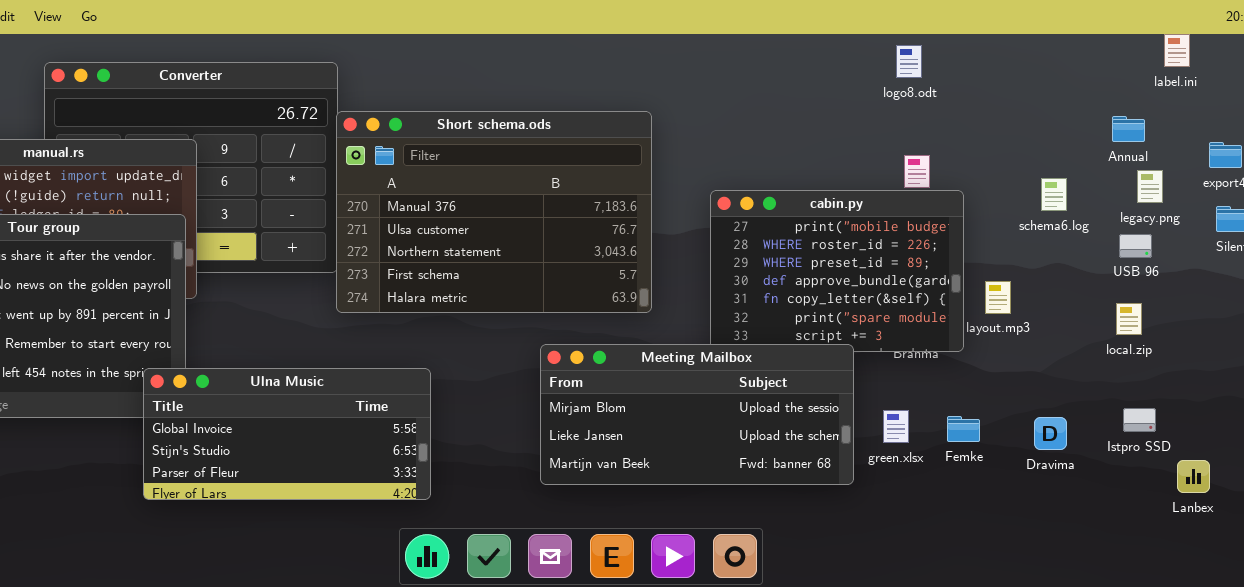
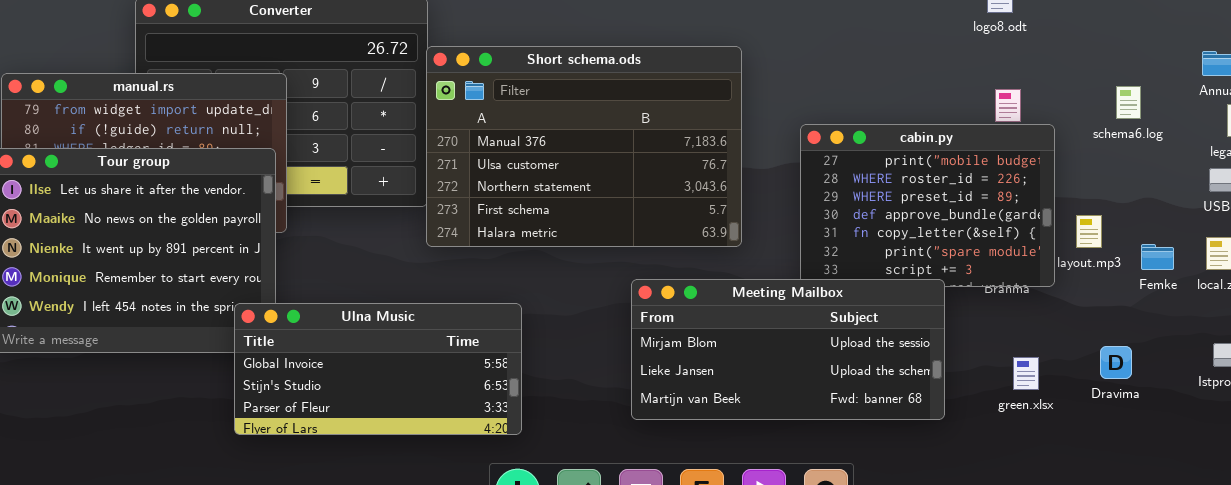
schema6.log: [1041,178,1067,211] -> [1116,86,1141,119], moved
green.xlsx: [883,410,909,443] -> [1013,357,1039,390], moved
Femke: [947,416,980,442] -> [1141,244,1174,270], moved
Dravima: [1034,417,1067,450] -> [1100,346,1132,379], moved

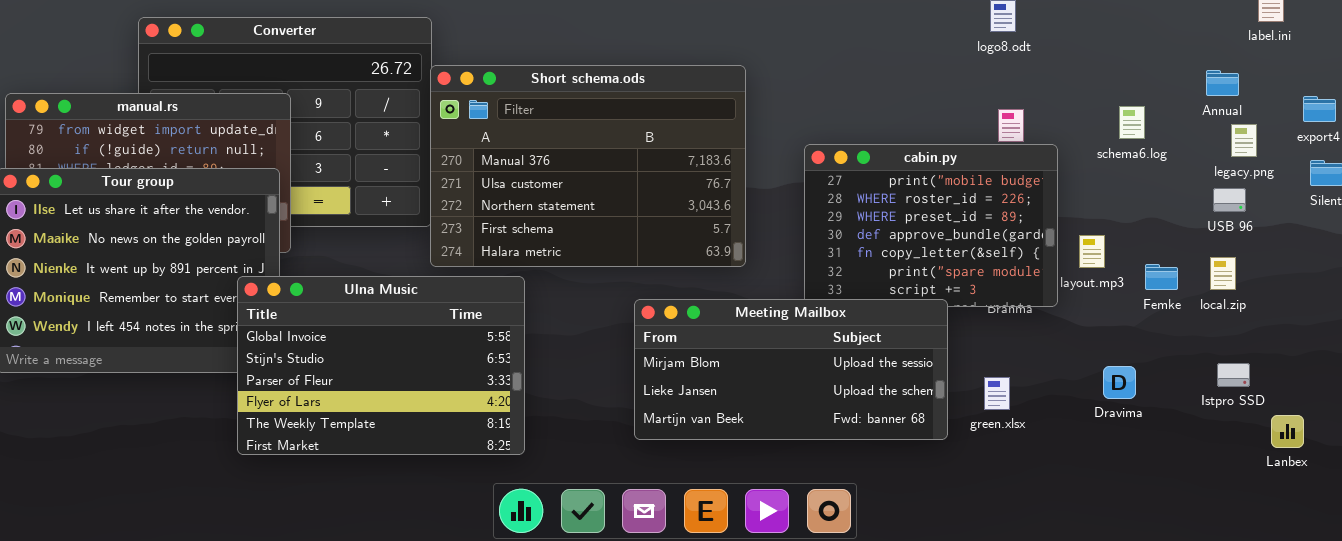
Ulna Music: [234,303,522,435] -> [237,276,525,455], resized
green.xlsx: [1013,357,1039,390] -> [984,377,1010,410], moved

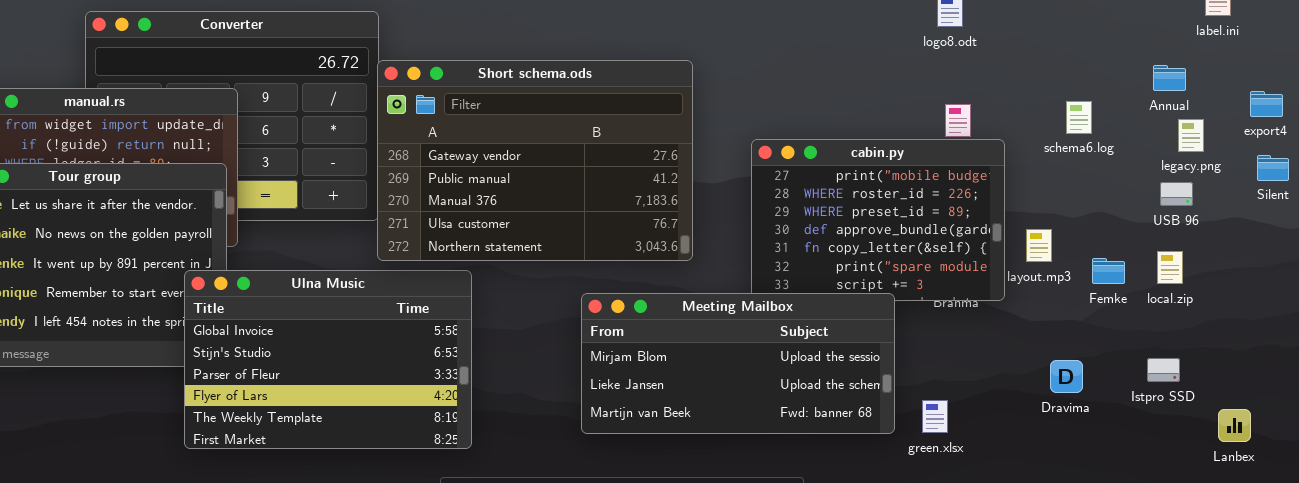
Short schema.ods: [430,65,746,267] -> [377,60,693,261], scrolled up 2 rows
Istpro SSD: [1217,363,1250,387] -> [1147,358,1180,382], moved
green.xlsx: [984,377,1010,410] -> [922,400,948,433], moved

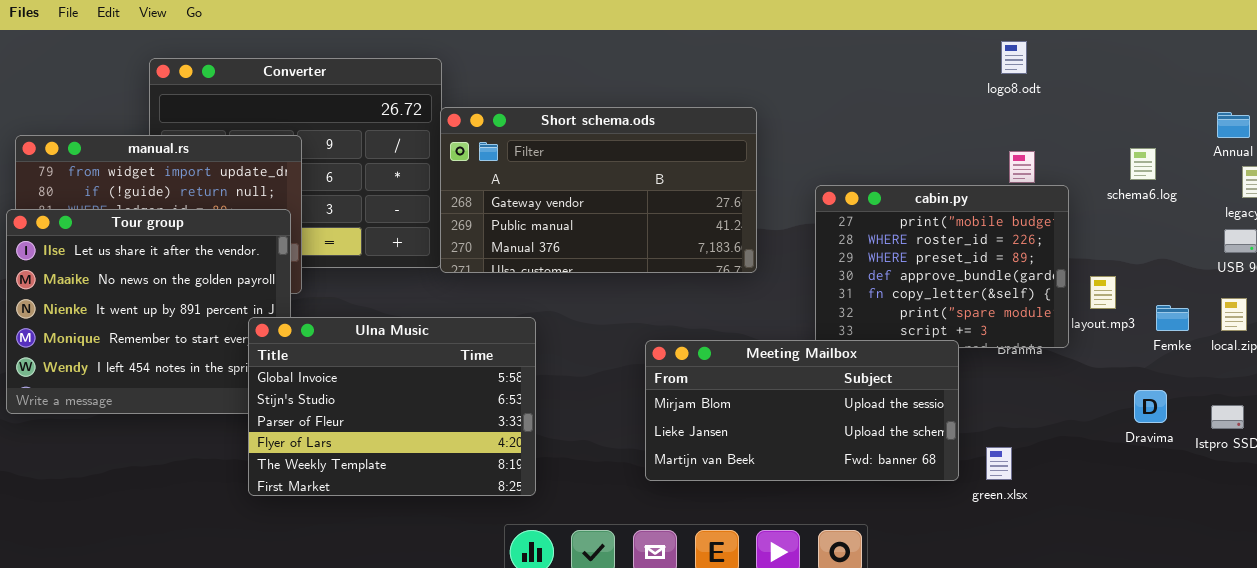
Short schema.ods: [377,60,693,261] -> [440,107,757,273], resized
Dravima: [1050,360,1083,393] -> [1134,390,1167,423], moved

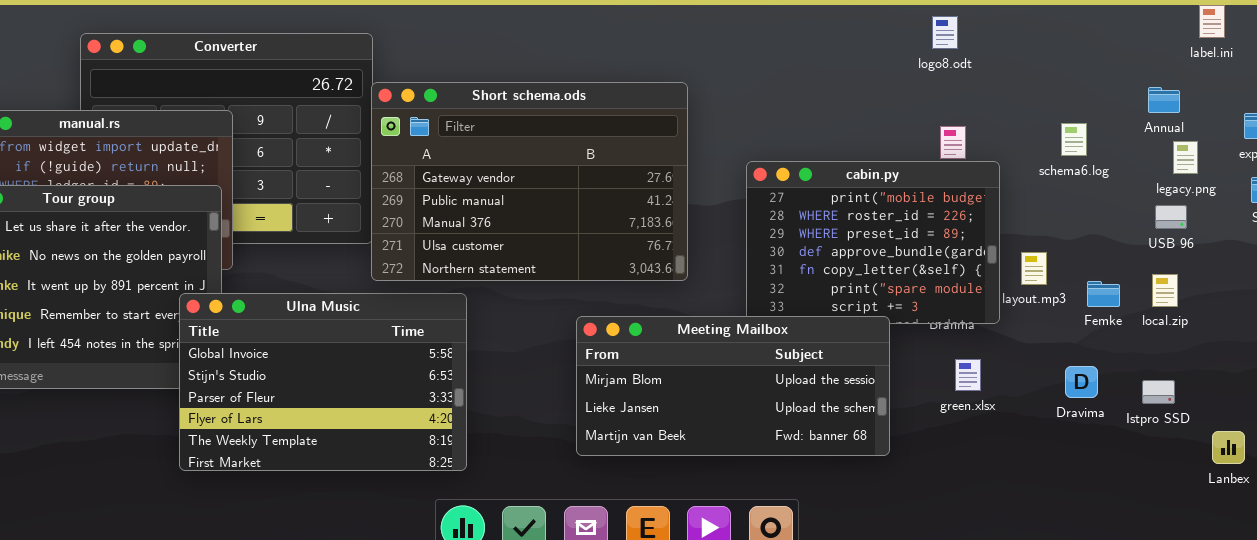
Short schema.ods: [440,107,757,273] -> [371,82,688,281], resized
green.xlsx: [986,447,1012,480] -> [955,359,981,391], moved

